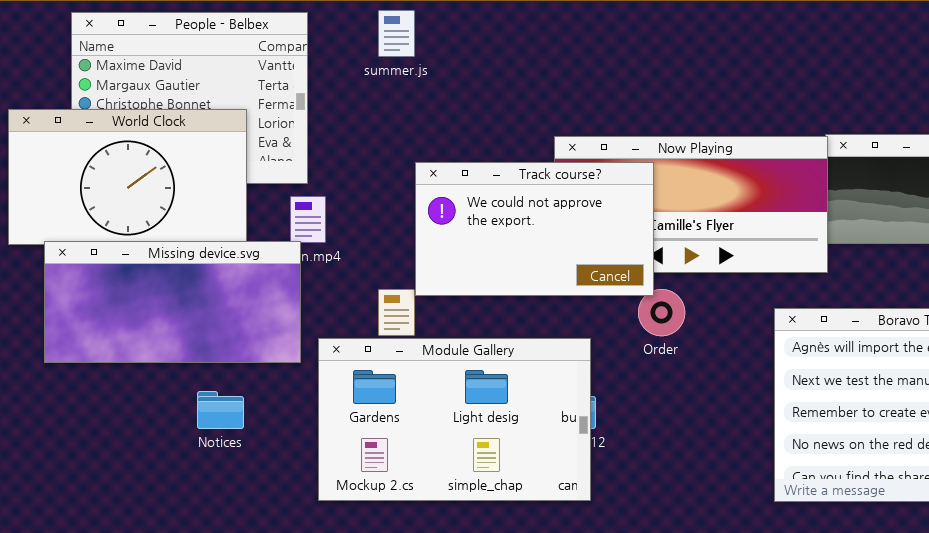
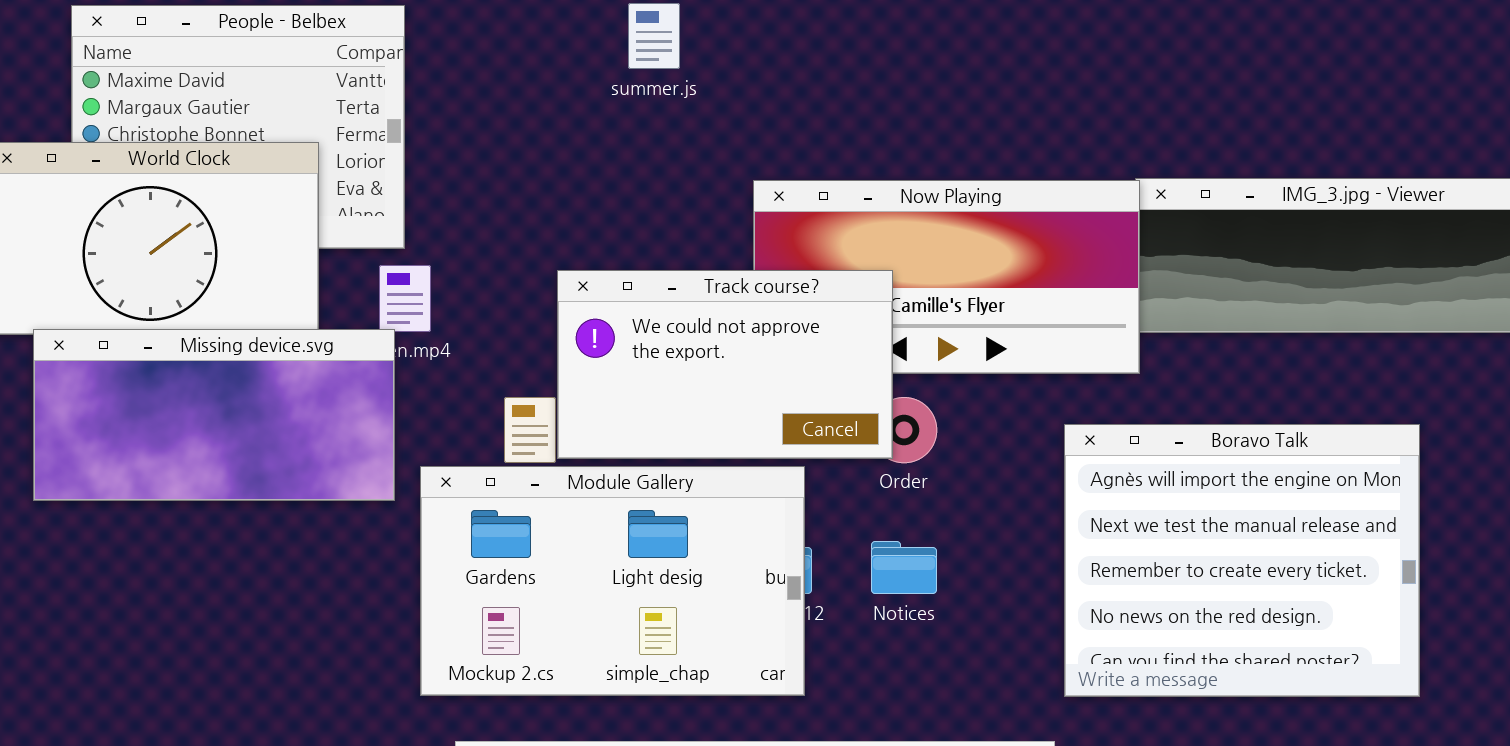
summer.js: [378,10,415,57] -> [628,3,680,69], moved
Track course?: [415,162,654,296] -> [557,270,893,459], moved
Notices: [197,391,244,429] -> [871,541,937,594], moved

